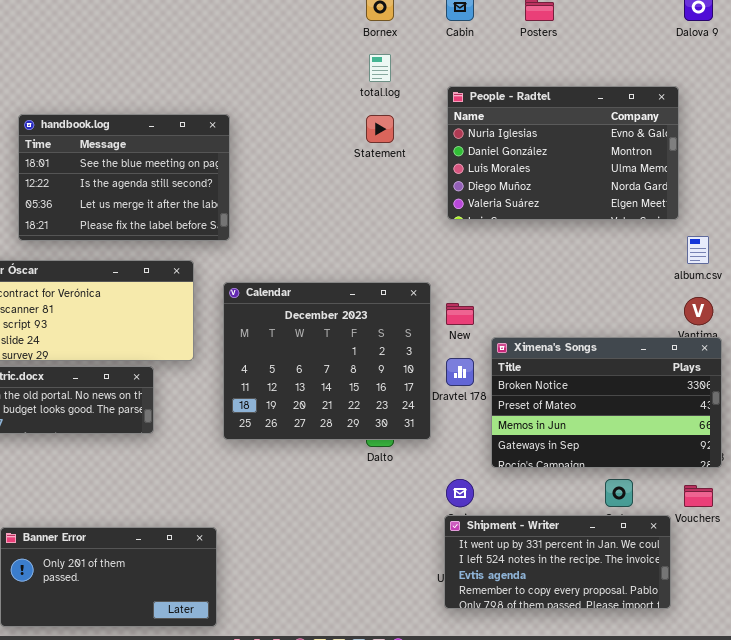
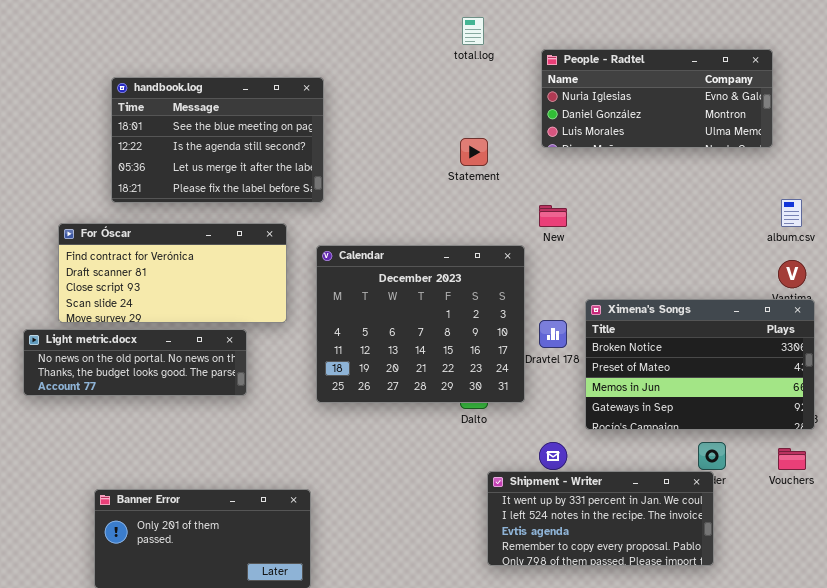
People - Radtel: [447,86,679,220] -> [541,49,773,148], resized
Statement: [366,115,394,143] -> [460,138,488,166], moved
New: [446,303,474,325] -> [539,205,567,227], moved
Shipment - Writer: [444,515,671,609] -> [487,471,714,566], moved

